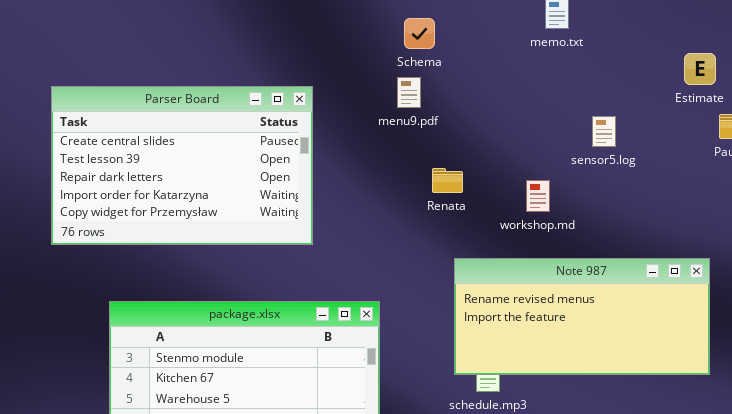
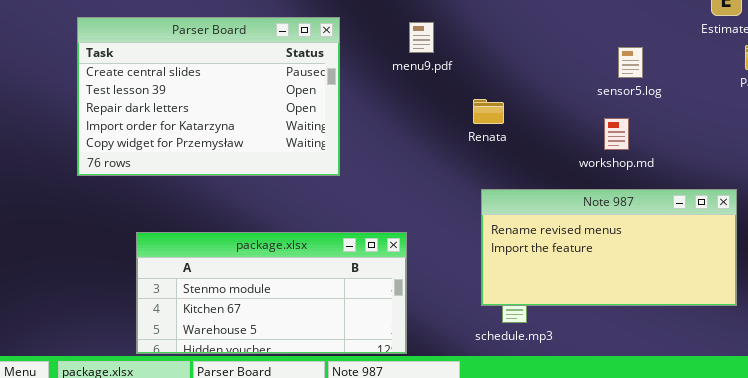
menu9.pdf: [397,77,421,108] -> [409,22,434,53], moved
Renata: [432,168,463,193] -> [473,99,504,124], moved
workshop.md: [526,180,550,212] -> [604,118,629,150], moved

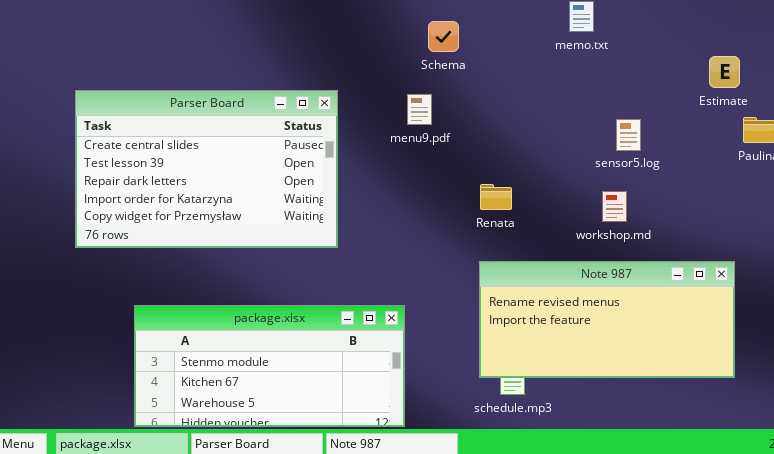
Renata: [473,99,504,124] -> [480,184,512,210], moved

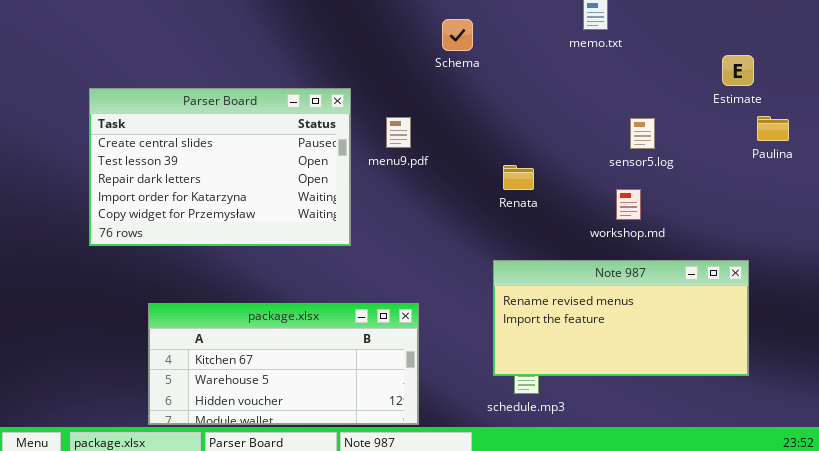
menu9.pdf: [407,94,432,125] -> [386,117,411,148], moved
Renata: [480,184,512,210] -> [503,165,534,190], moved
package.xlsx: [134,305,405,427] -> [148,303,419,425], scrolled down 1 row

